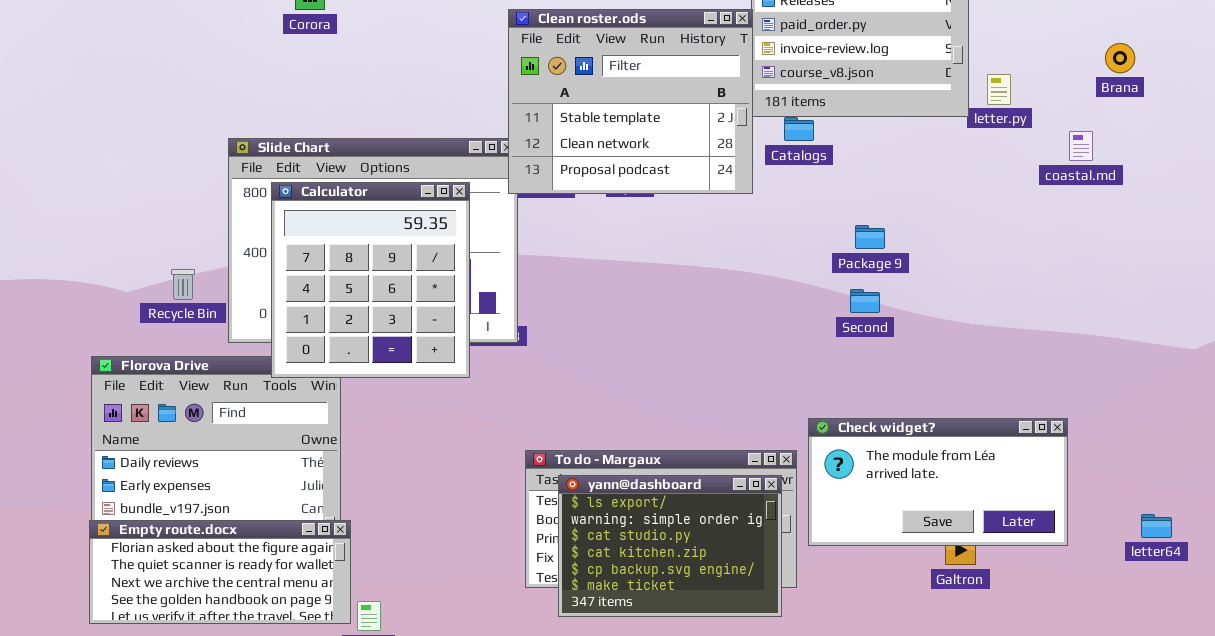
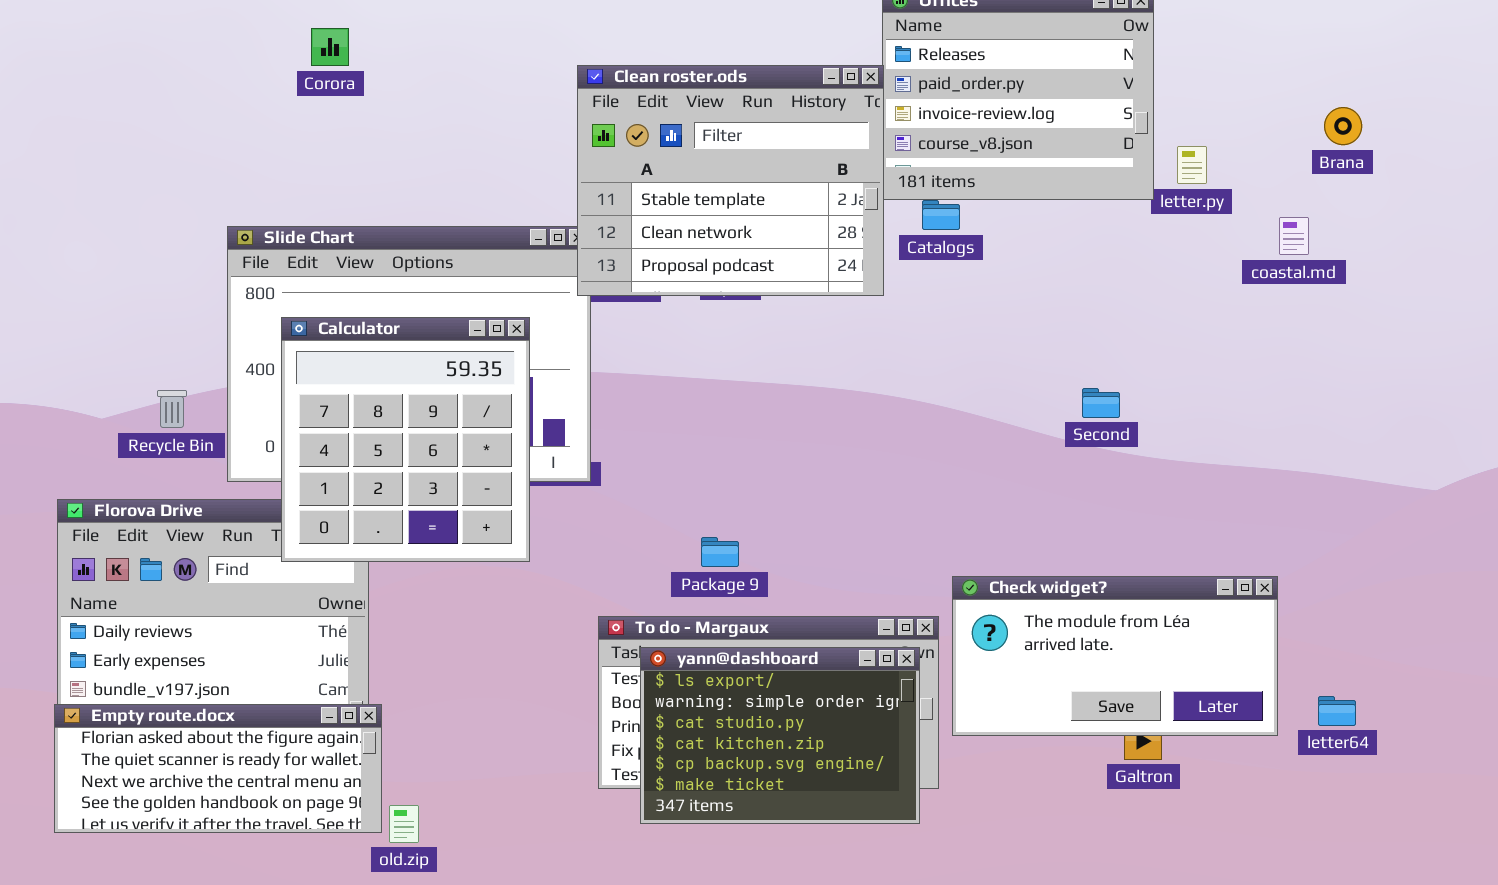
Calculator: [271,182,470,378] -> [281,317,530,562], moved
Package 9: [855,225,885,249] -> [701,537,739,567], moved
Second: [850,289,880,313] -> [1082,388,1120,418], moved
letter64: [1141,514,1172,538] -> [1318,696,1356,726], moved

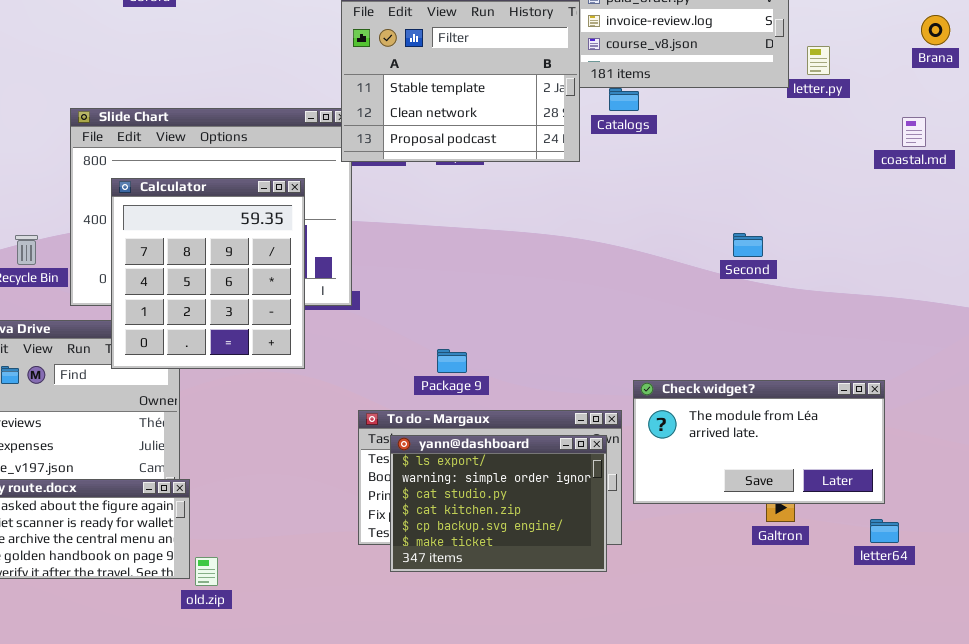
coastal.md: [1279,217,1309,255] -> [902,117,926,147], moved
letter64: [1318,696,1356,726] -> [870,519,899,543], moved

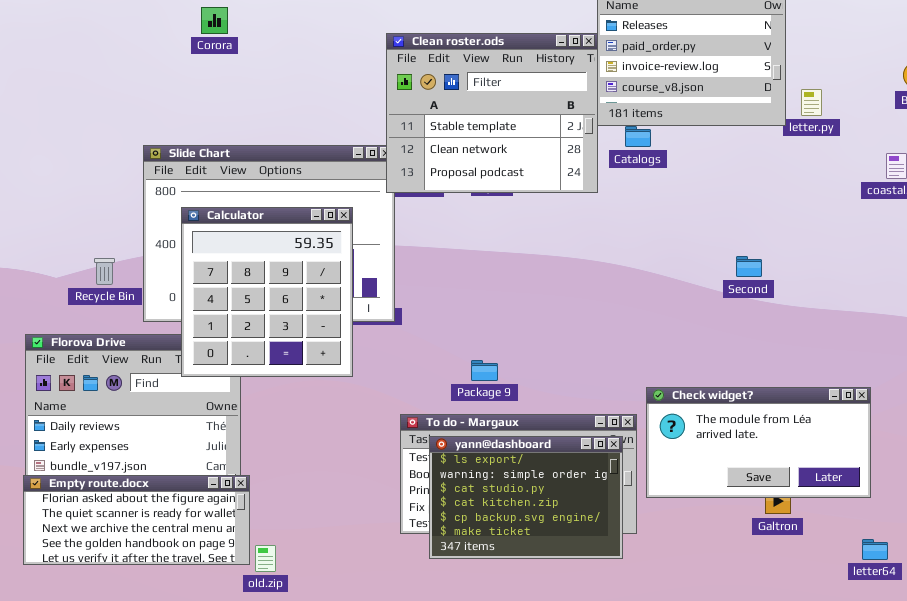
letter64: [870,519,899,543] -> [862,539,888,560], moved

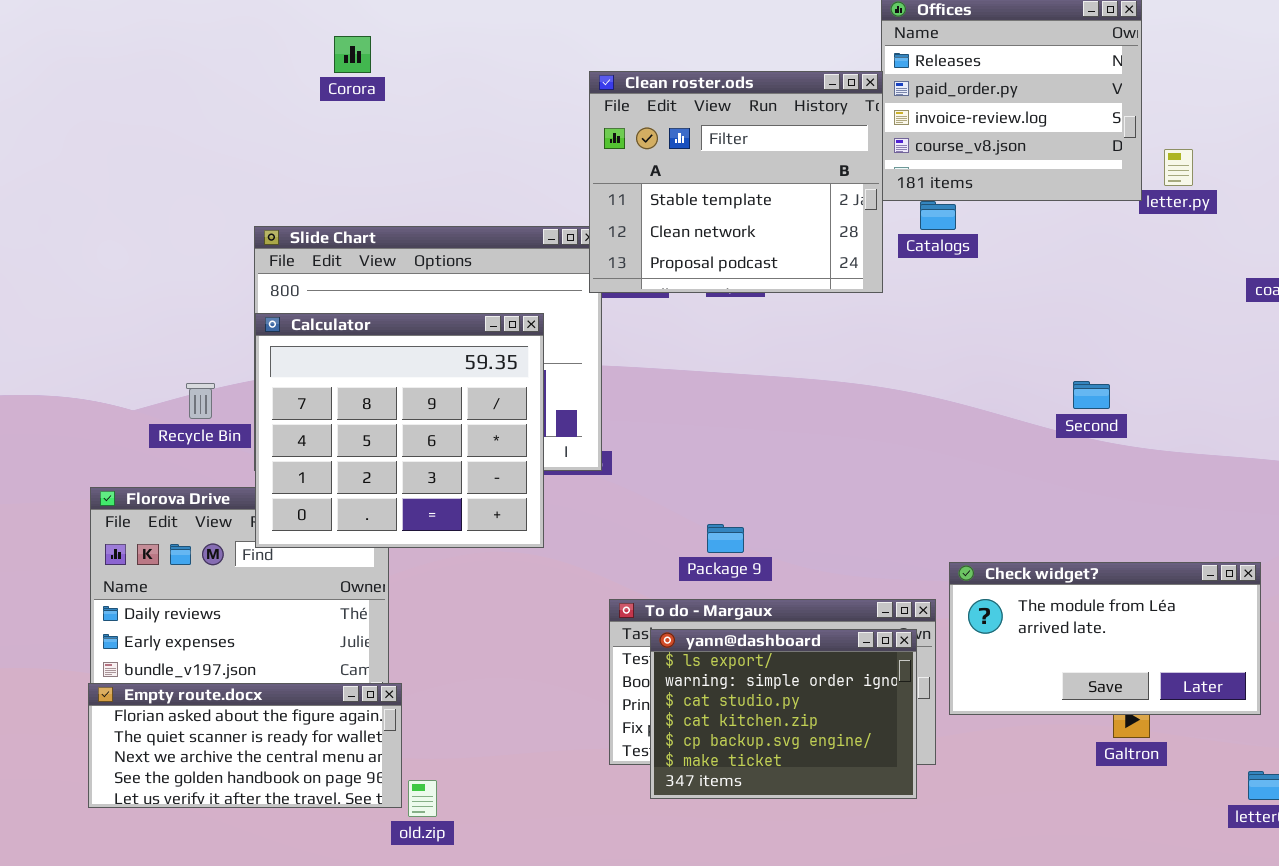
Calculator: [181,207,353,377] -> [255,313,544,548], resized

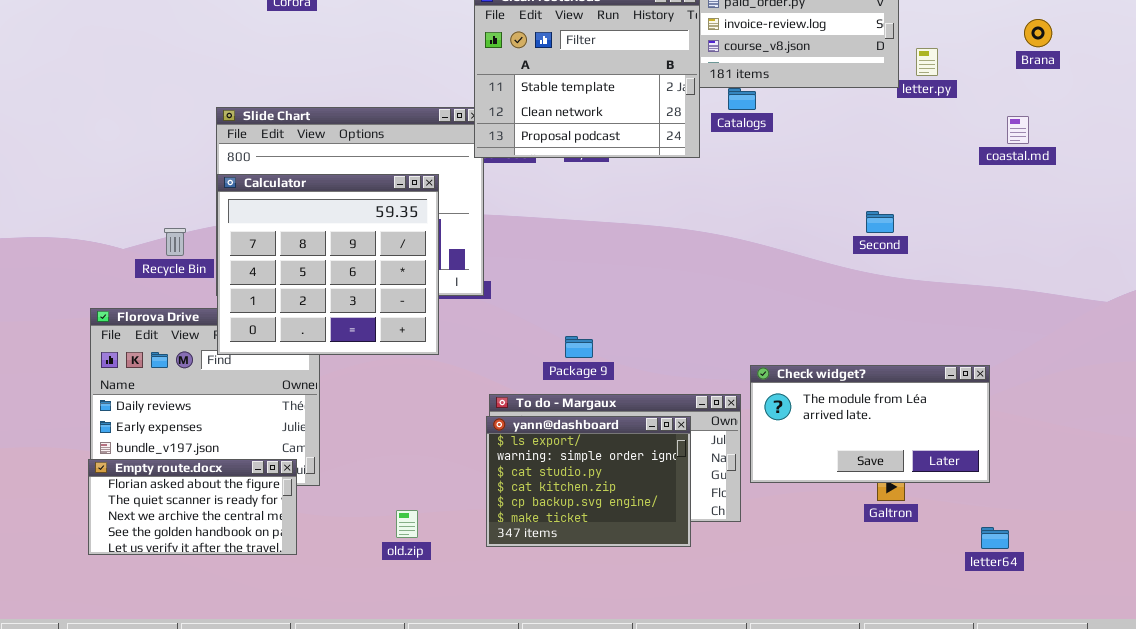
Second: [1073,381,1110,409] -> [866,211,894,233], moved
yann@dashboard: [650,629,917,799] -> [486,416,691,547], moved
Empty route.docx: [88,683,402,808] -> [88,459,297,555], resized
old.zip: [408,780,437,817] -> [396,510,418,538], moved

